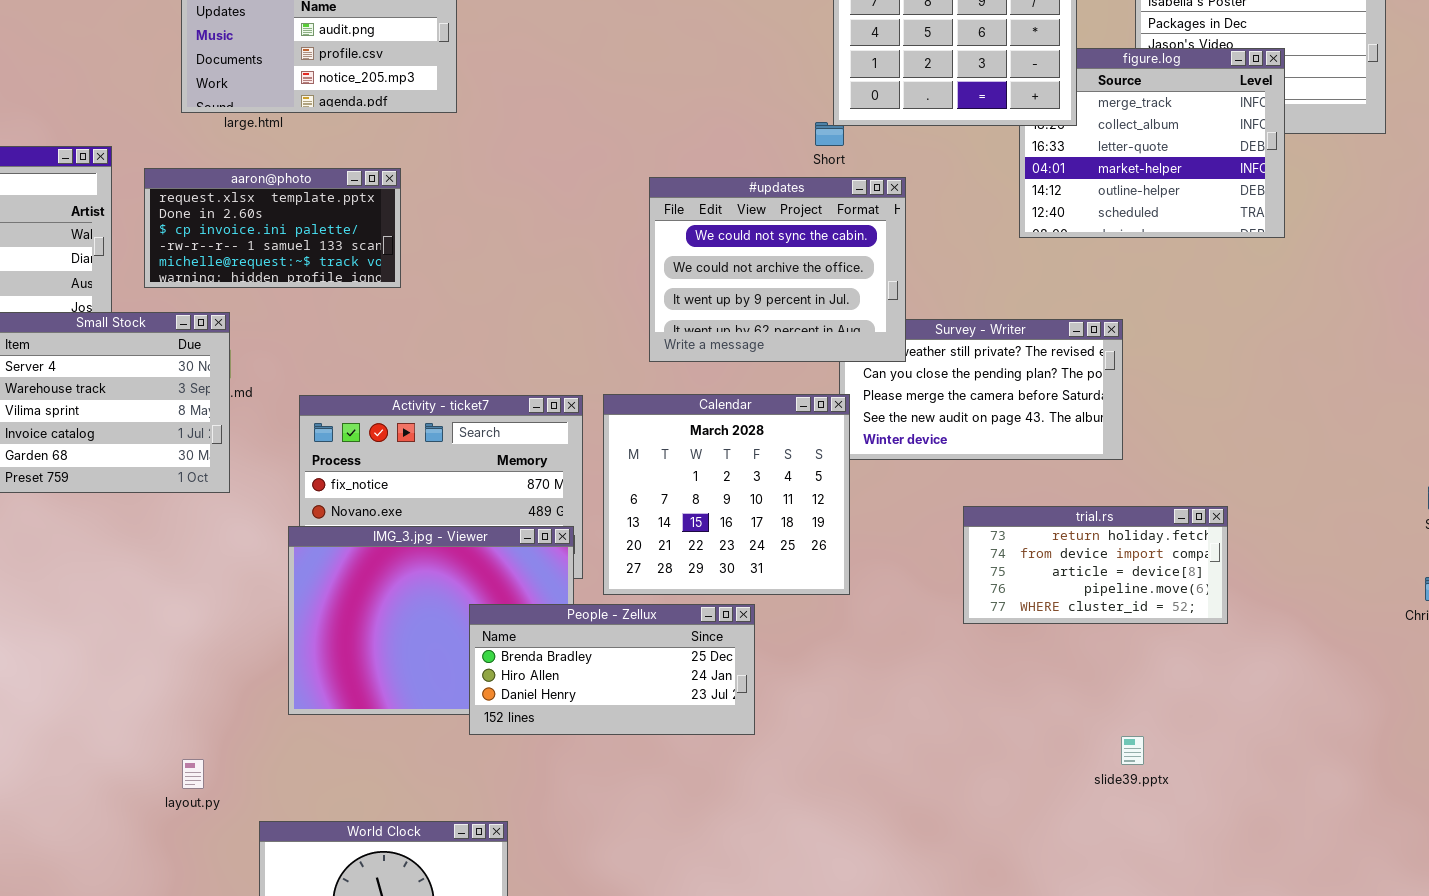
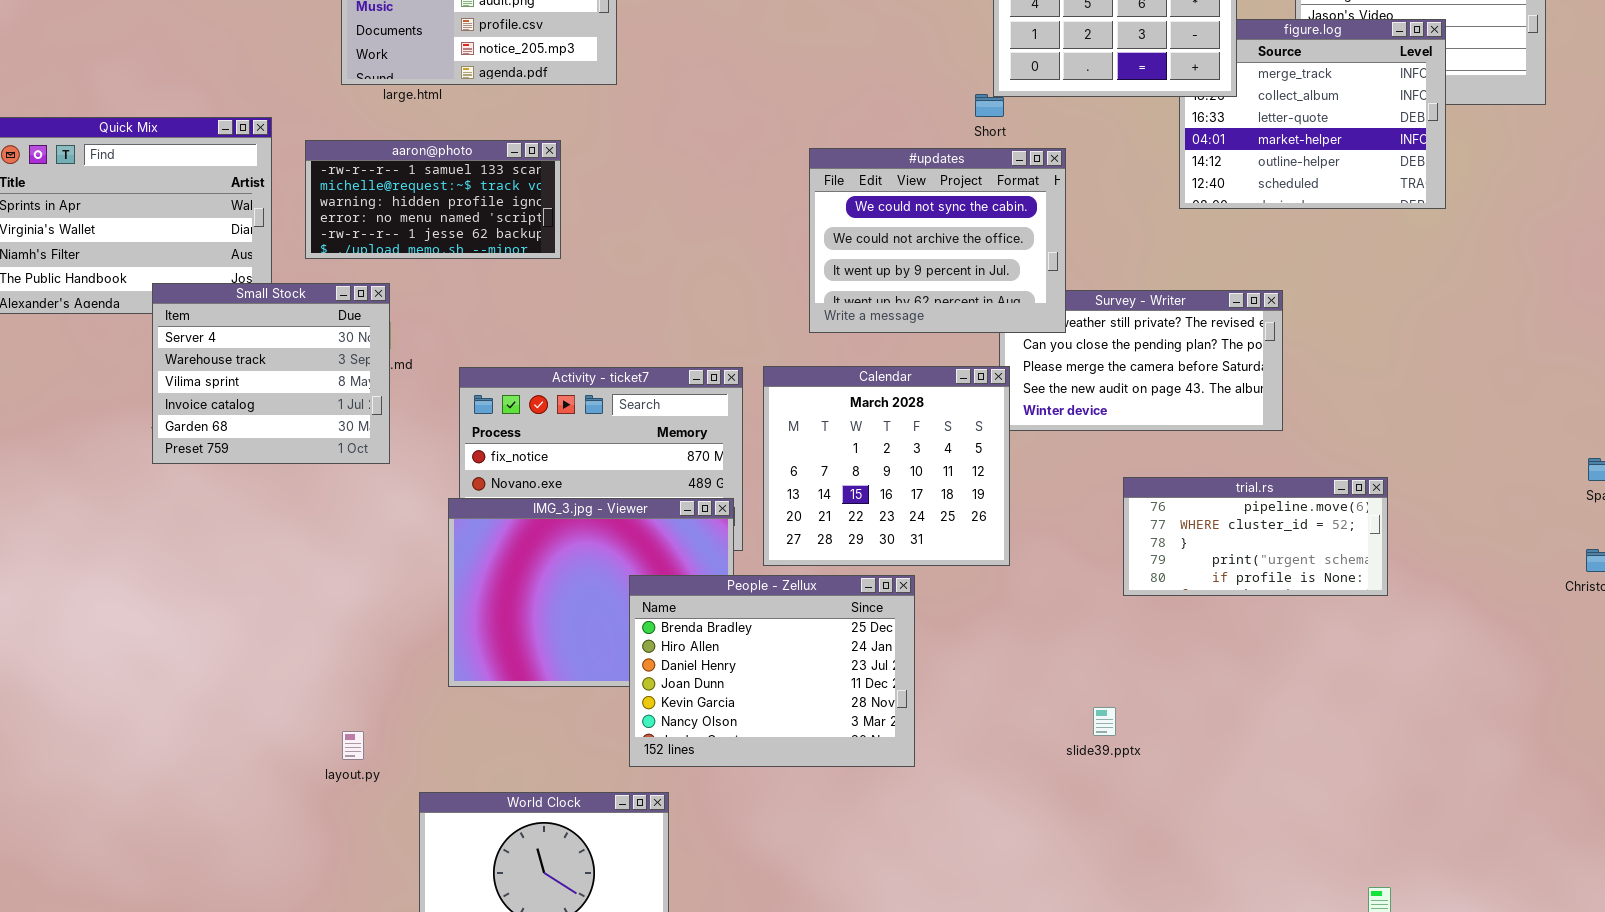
aaron@photo: [144,168,401,288] -> [305,140,561,259], scrolled down 3 rows
trial.rs: [963,506,1228,624] -> [1123,477,1388,596], scrolled down 3 rows
People - Zellux: [469,604,755,735] -> [629,575,915,767], resized
slide39.pptx: [1121,736,1144,765] -> [1093,707,1116,736], moved

